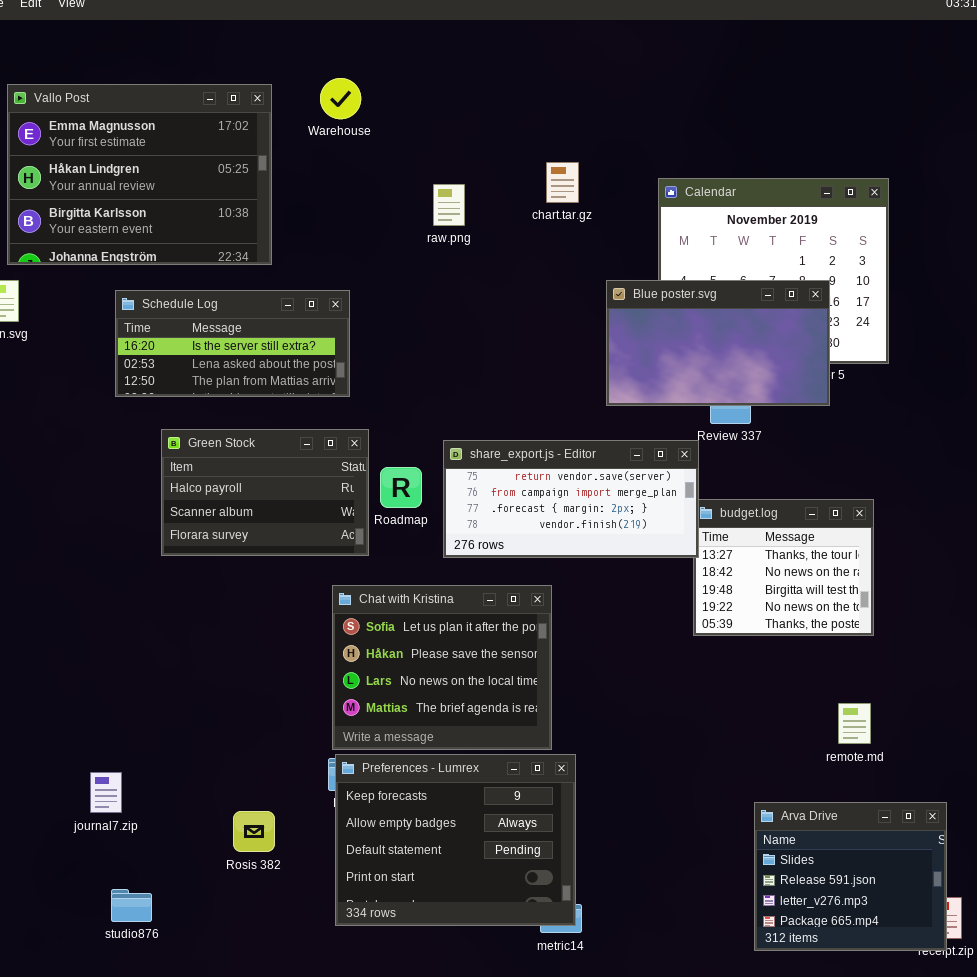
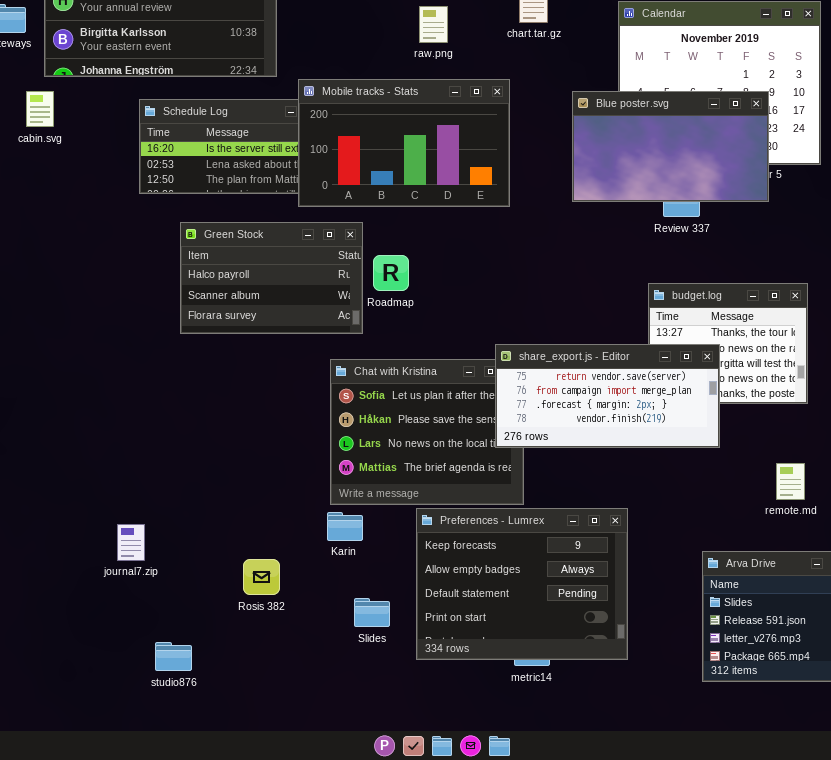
Mobile tracks - Stats: none -> [298,79,510,207], opened
share_export.js - Editor: [443,440,699,558] -> [495,344,720,448], moved
Preferences - Lumrex: [335,754,576,926] -> [416,508,628,660], moved
studio876: [111,889,152,922] -> [155,642,192,671], moved

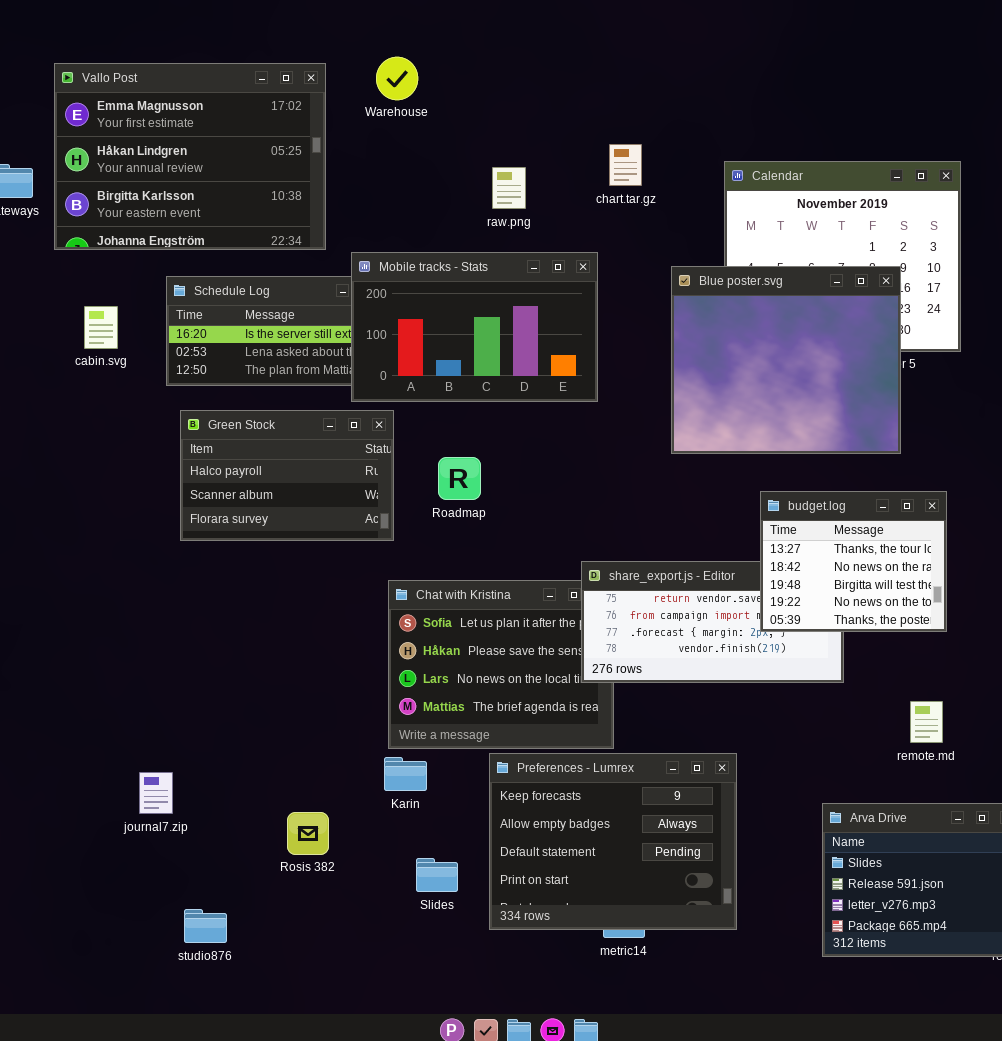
cabin.svg: [26,91,54,127] -> [84,306,118,349], moved
Blue poster.svg: [572,91,769,202] -> [671,266,901,454], resized
Green Stock: [180,222,363,334] -> [180,410,394,541], moved
budget.log: [648,283,808,404] -> [760,491,947,632], raised

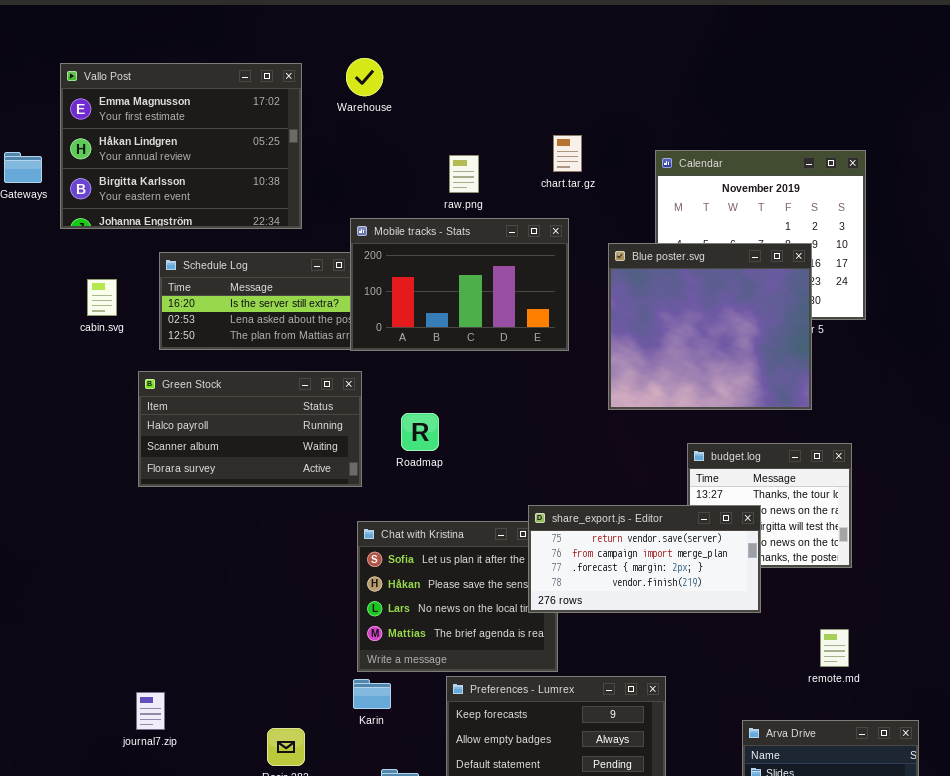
Mobile tracks - Stats: [351,252,598,402] -> [350,218,569,351], moved
Green Stock: [180,410,394,541] -> [138,371,362,487], resized
share_export.js - Editor: [581,561,844,683] -> [528,505,761,613], raised

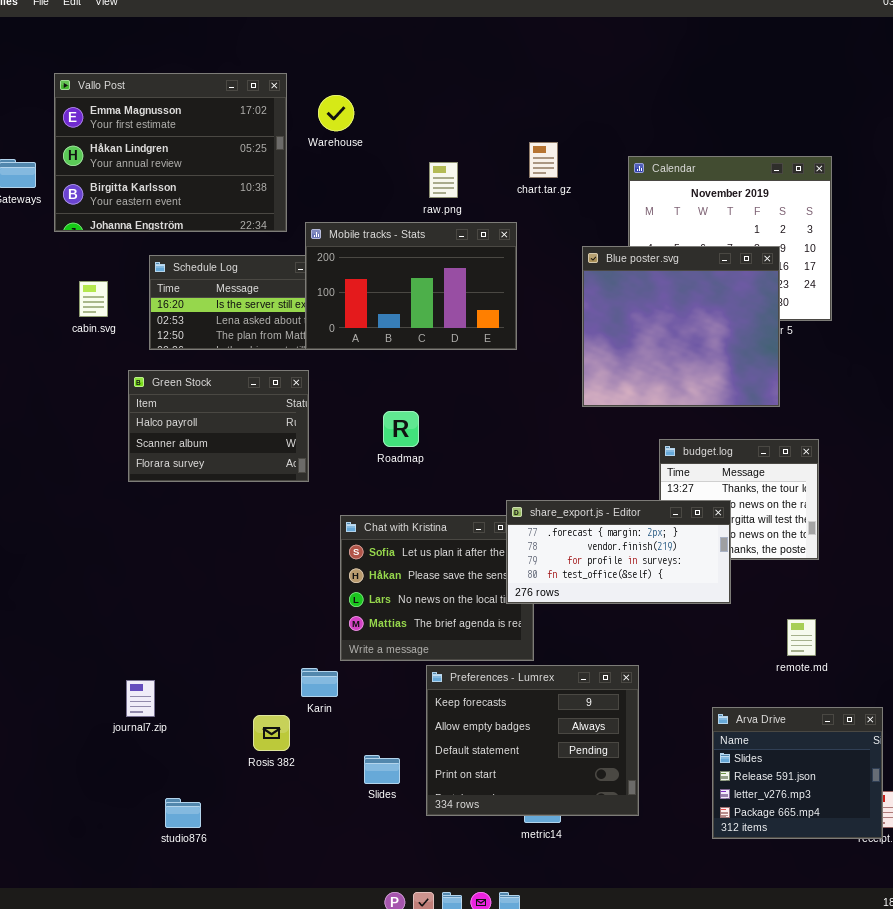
Warehouse: [346,58,383,96] -> [318,95,354,131], moved
Mobile tracks - Stats: [350,218,569,351] -> [305,222,517,350], moved
Green Stock: [138,371,362,487] -> [128,370,309,482], resized
share_export.js - Editor: [528,505,761,613] -> [506,500,731,604], scrolled down 2 rows
Karin: [353,679,391,709] -> [301,668,338,697], moved

